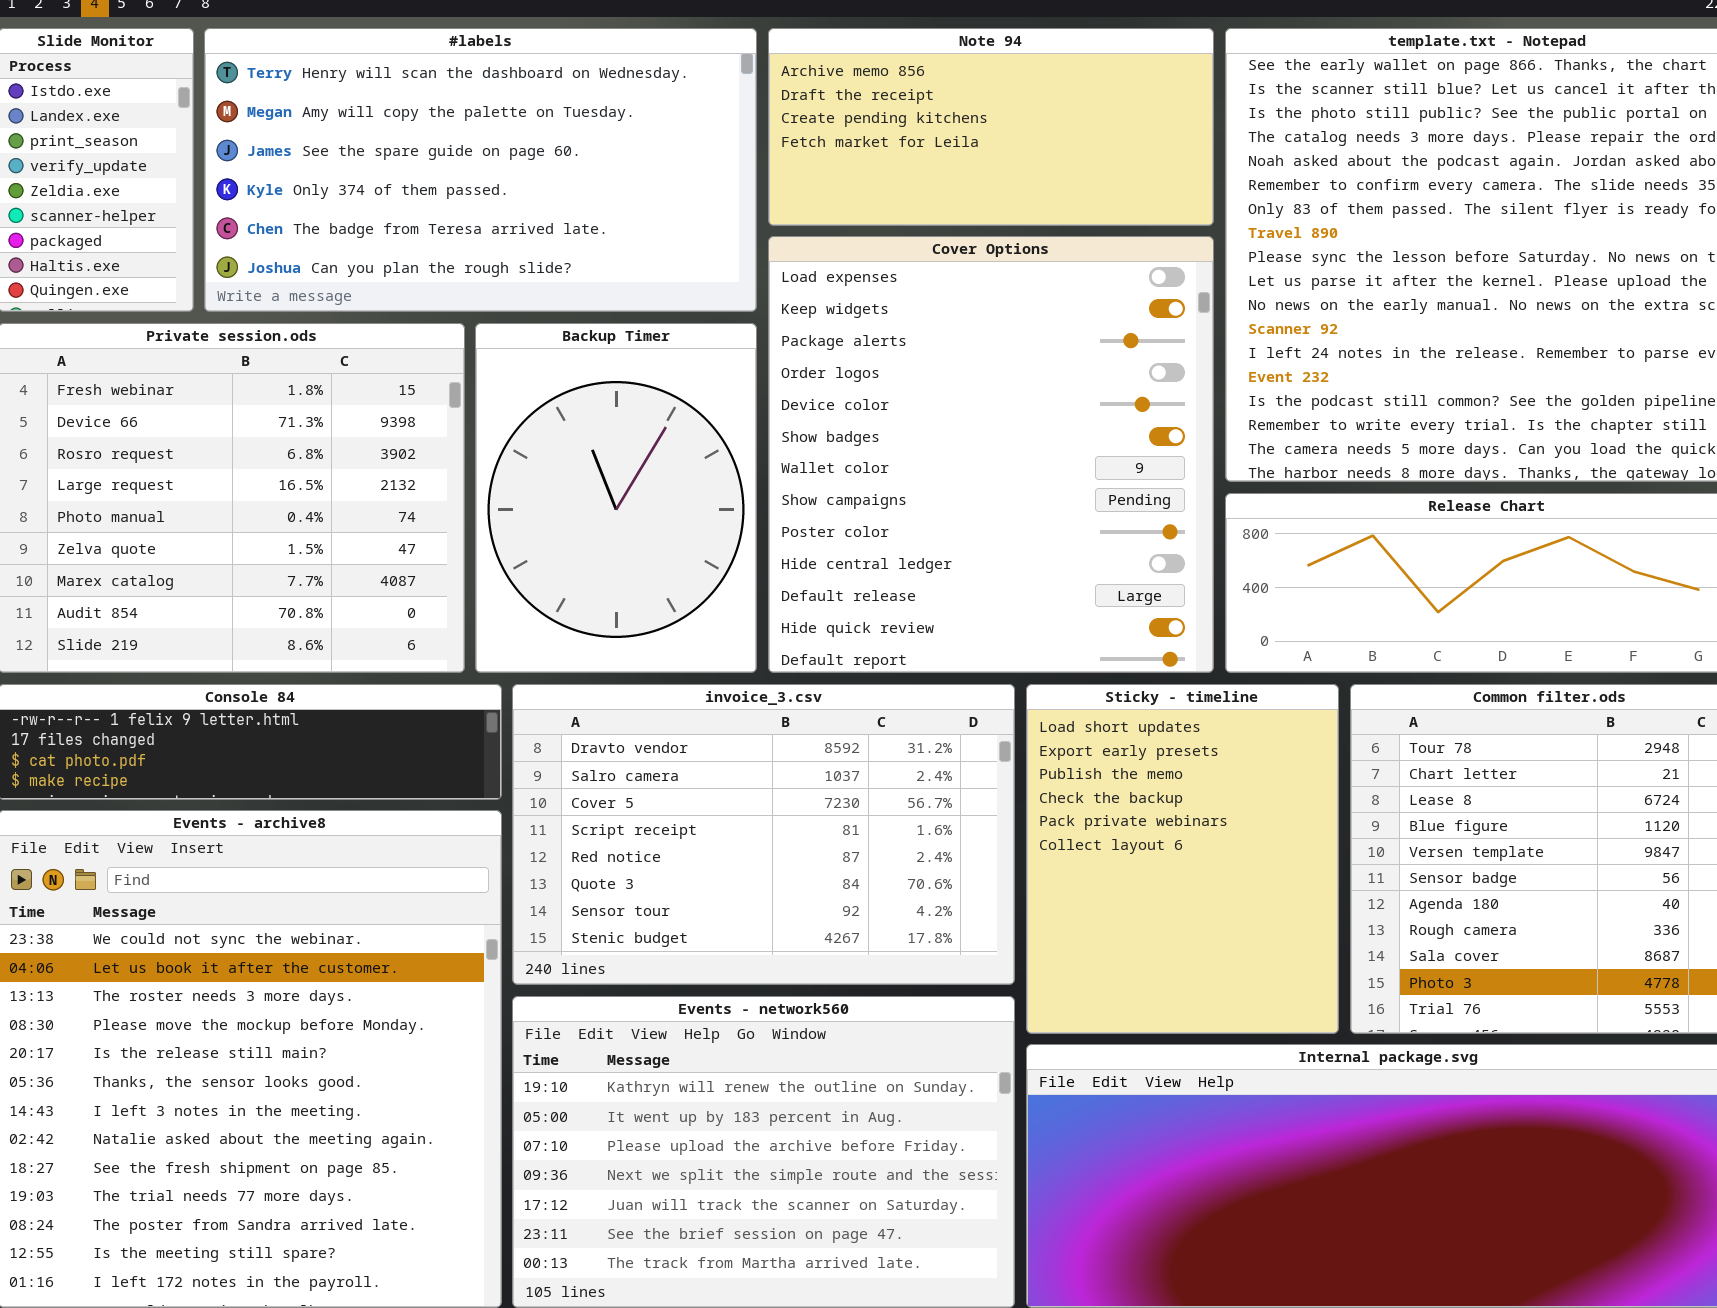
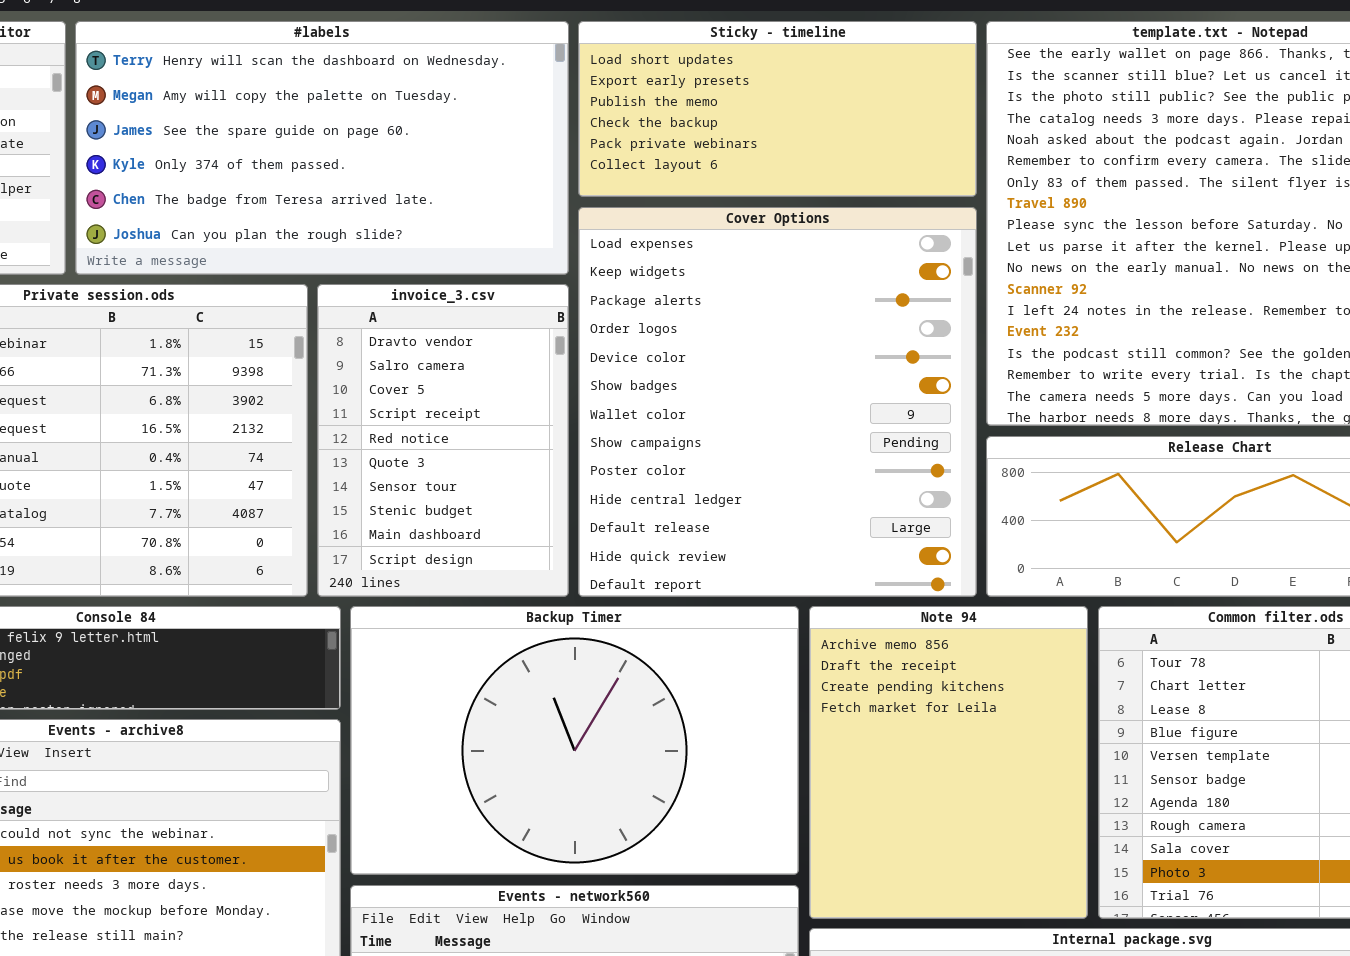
Note 94: [768,28,1214,226] -> [809,606,1088,919], moved, resized
Backup Timer: [475,323,757,673] -> [350,606,799,875], moved, resized
invoice_3.csv: [512,684,1015,985] -> [317,284,569,597], moved, resized
Sticky - timeline: [1026,684,1339,1034] -> [578,21,977,197], moved, resized

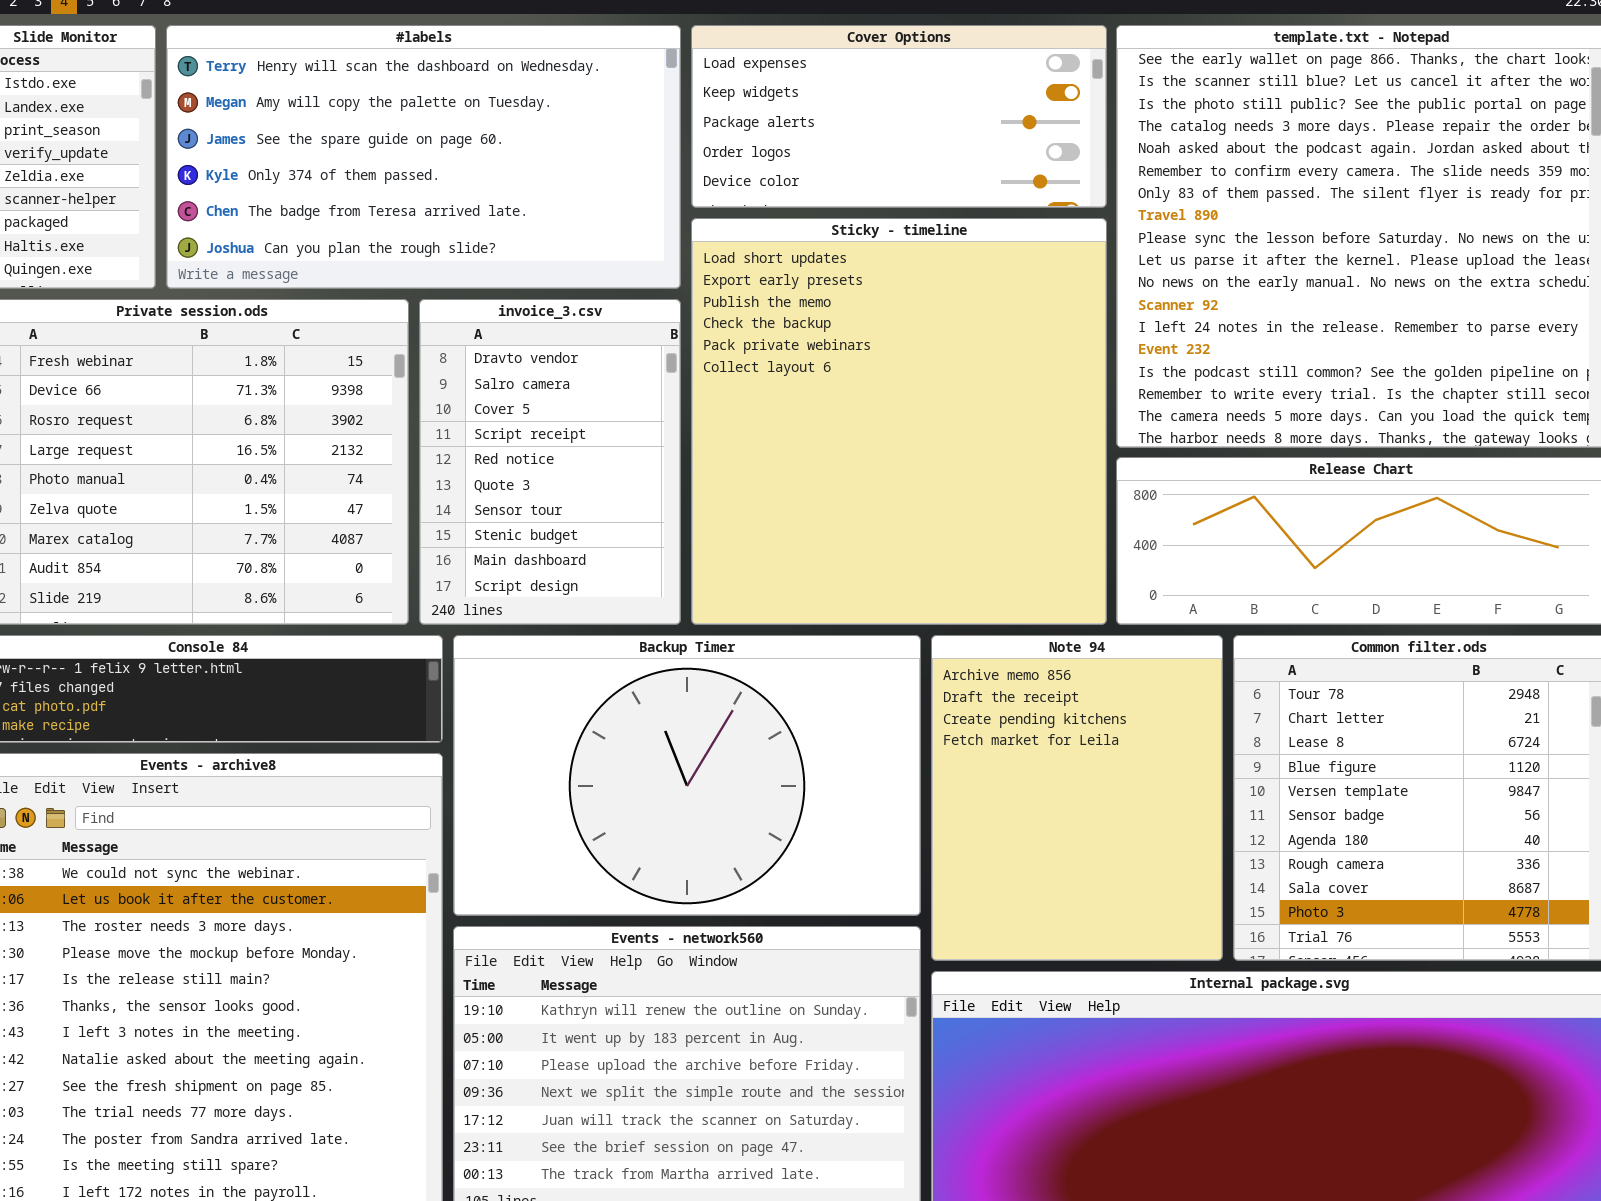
Sticky - timeline: [578,21,977,197] -> [691,218,1107,625], moved, resized
Cover Options: [578,207,977,597] -> [691,25,1107,208], moved, resized

